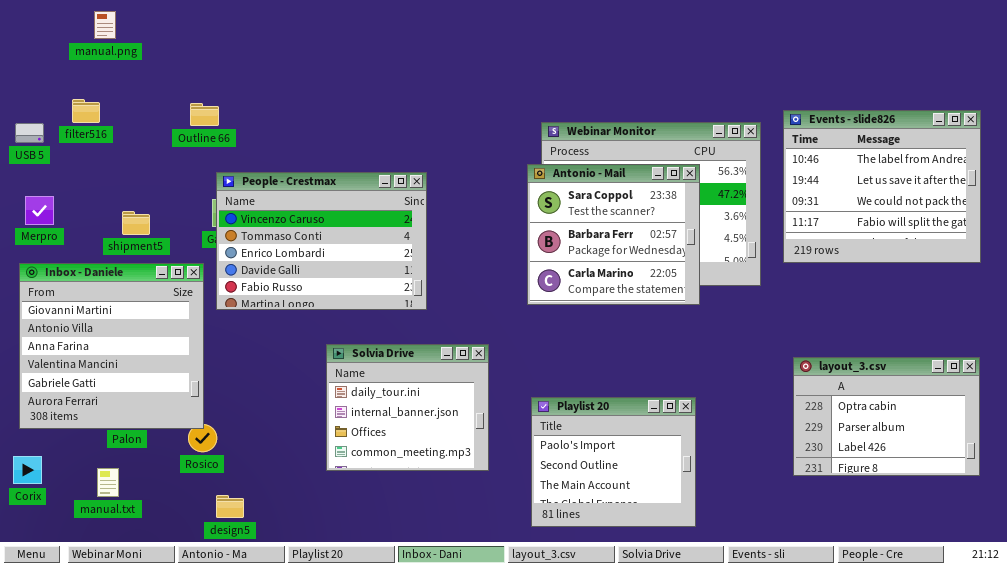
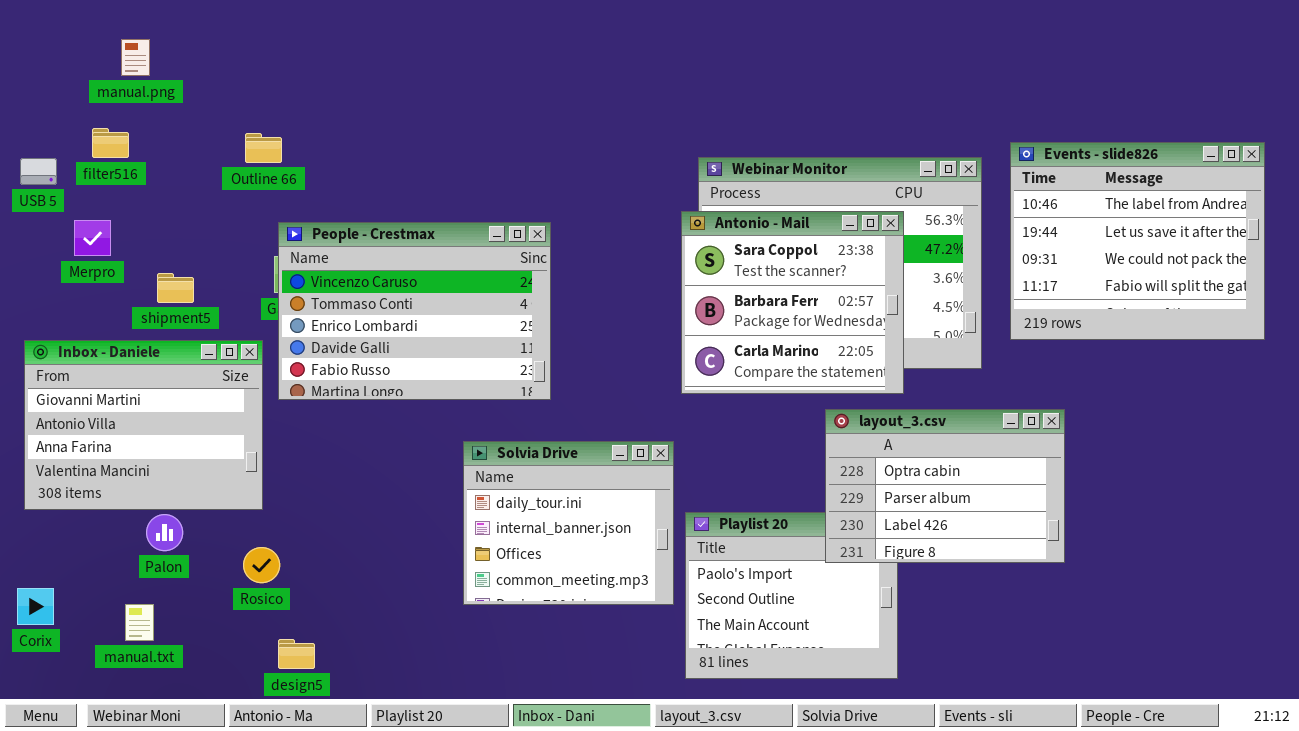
manual.png: [94,11,116,39] -> [121,39,150,76], moved
Merpro: [25,196,54,225] -> [74,220,111,256], moved
Inbox - Daniele: [19,263,204,429] -> [24,340,263,510], resized
Solvia Drive: [326,344,489,471] -> [463,441,674,605], moved
layout_3.csv: [793,357,980,476] -> [825,409,1065,563], moved

